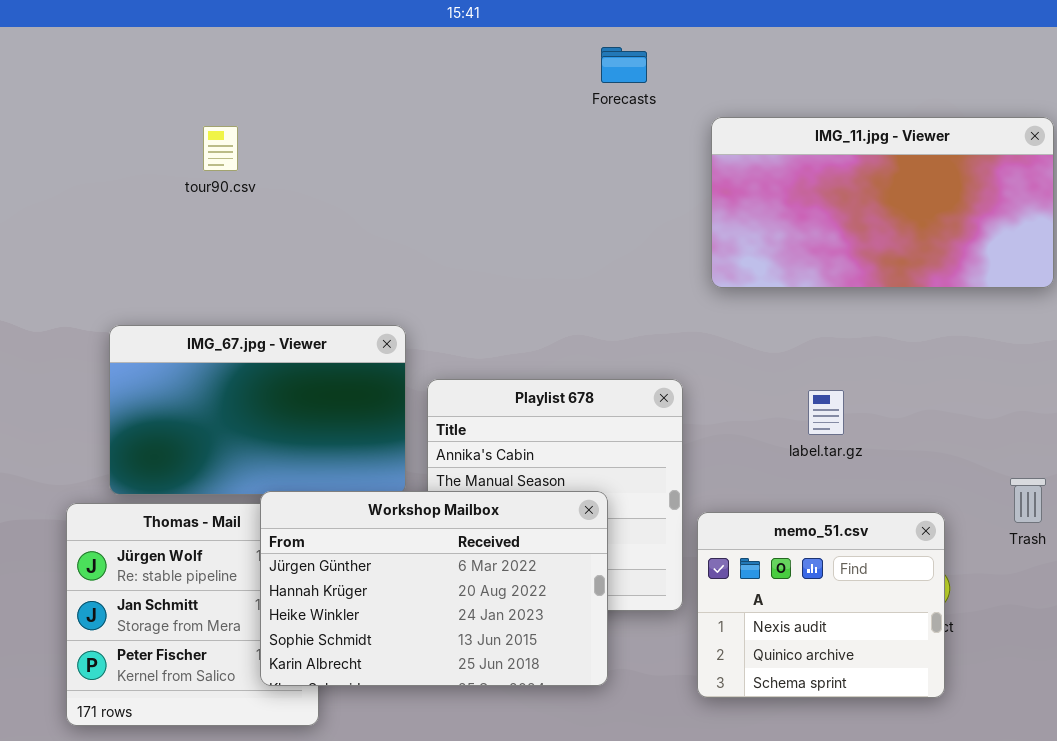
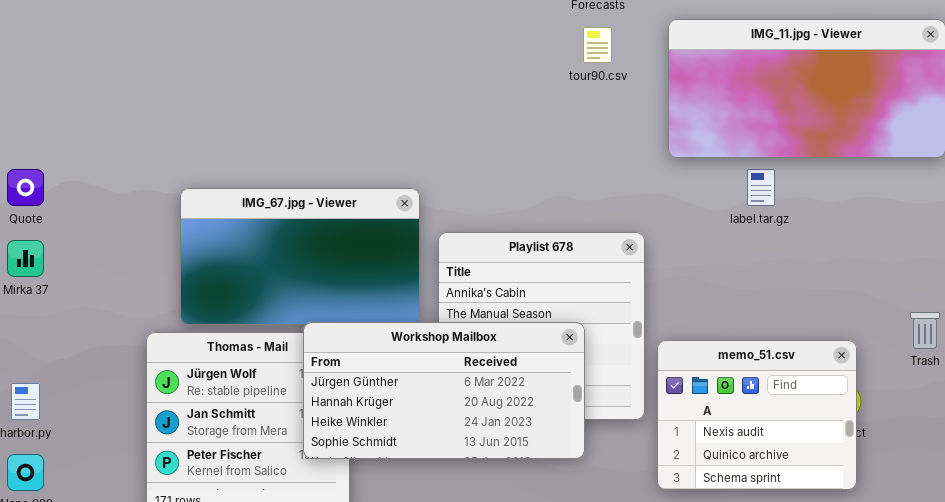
tour90.csv: [203,126,238,171] -> [583,27,612,63], moved
label.tar.gz: [808,390,844,435] -> [747,169,775,206], moved
Workshop Mailbox: [260,491,608,686] -> [303,322,585,459], resized

